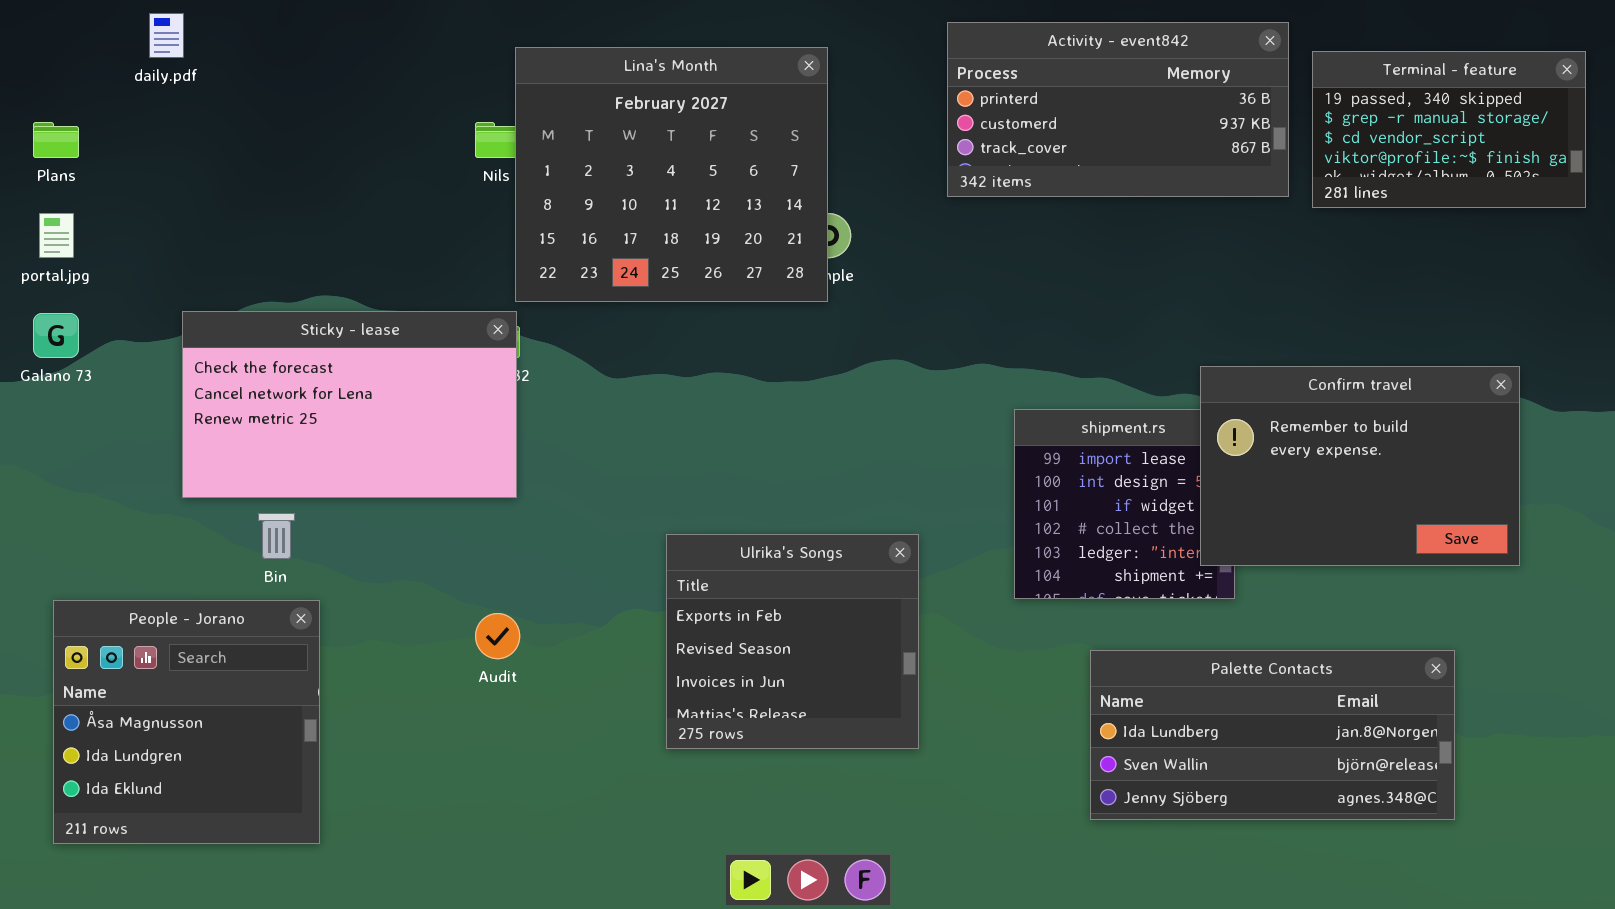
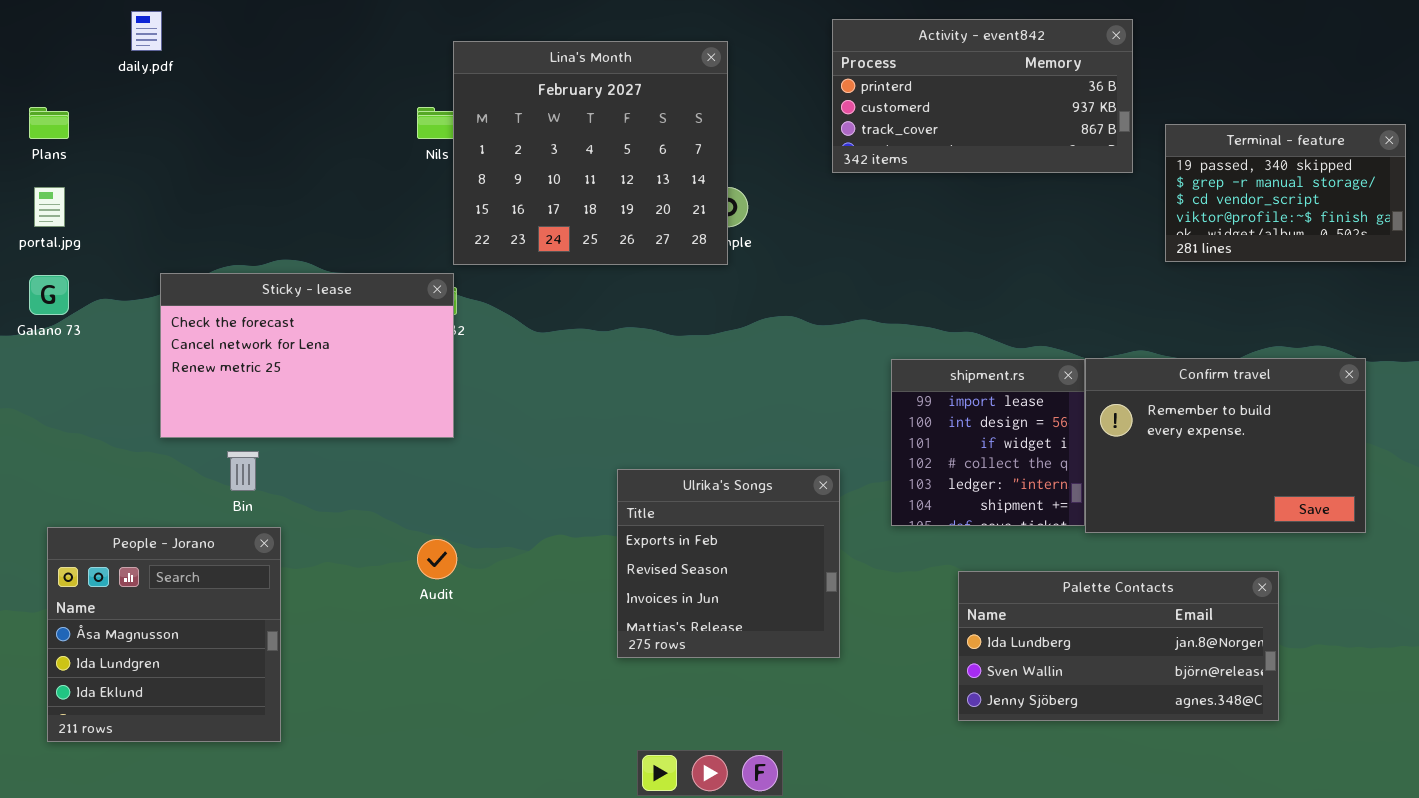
Terminal - feature: [1312,51,1586,208] -> [1165,124,1406,262], moved
Confirm travel: [1200,366,1520,566] -> [1085,358,1366,533], moved
Ulrika's Songs: [666,534,919,749] -> [617,469,840,658], moved

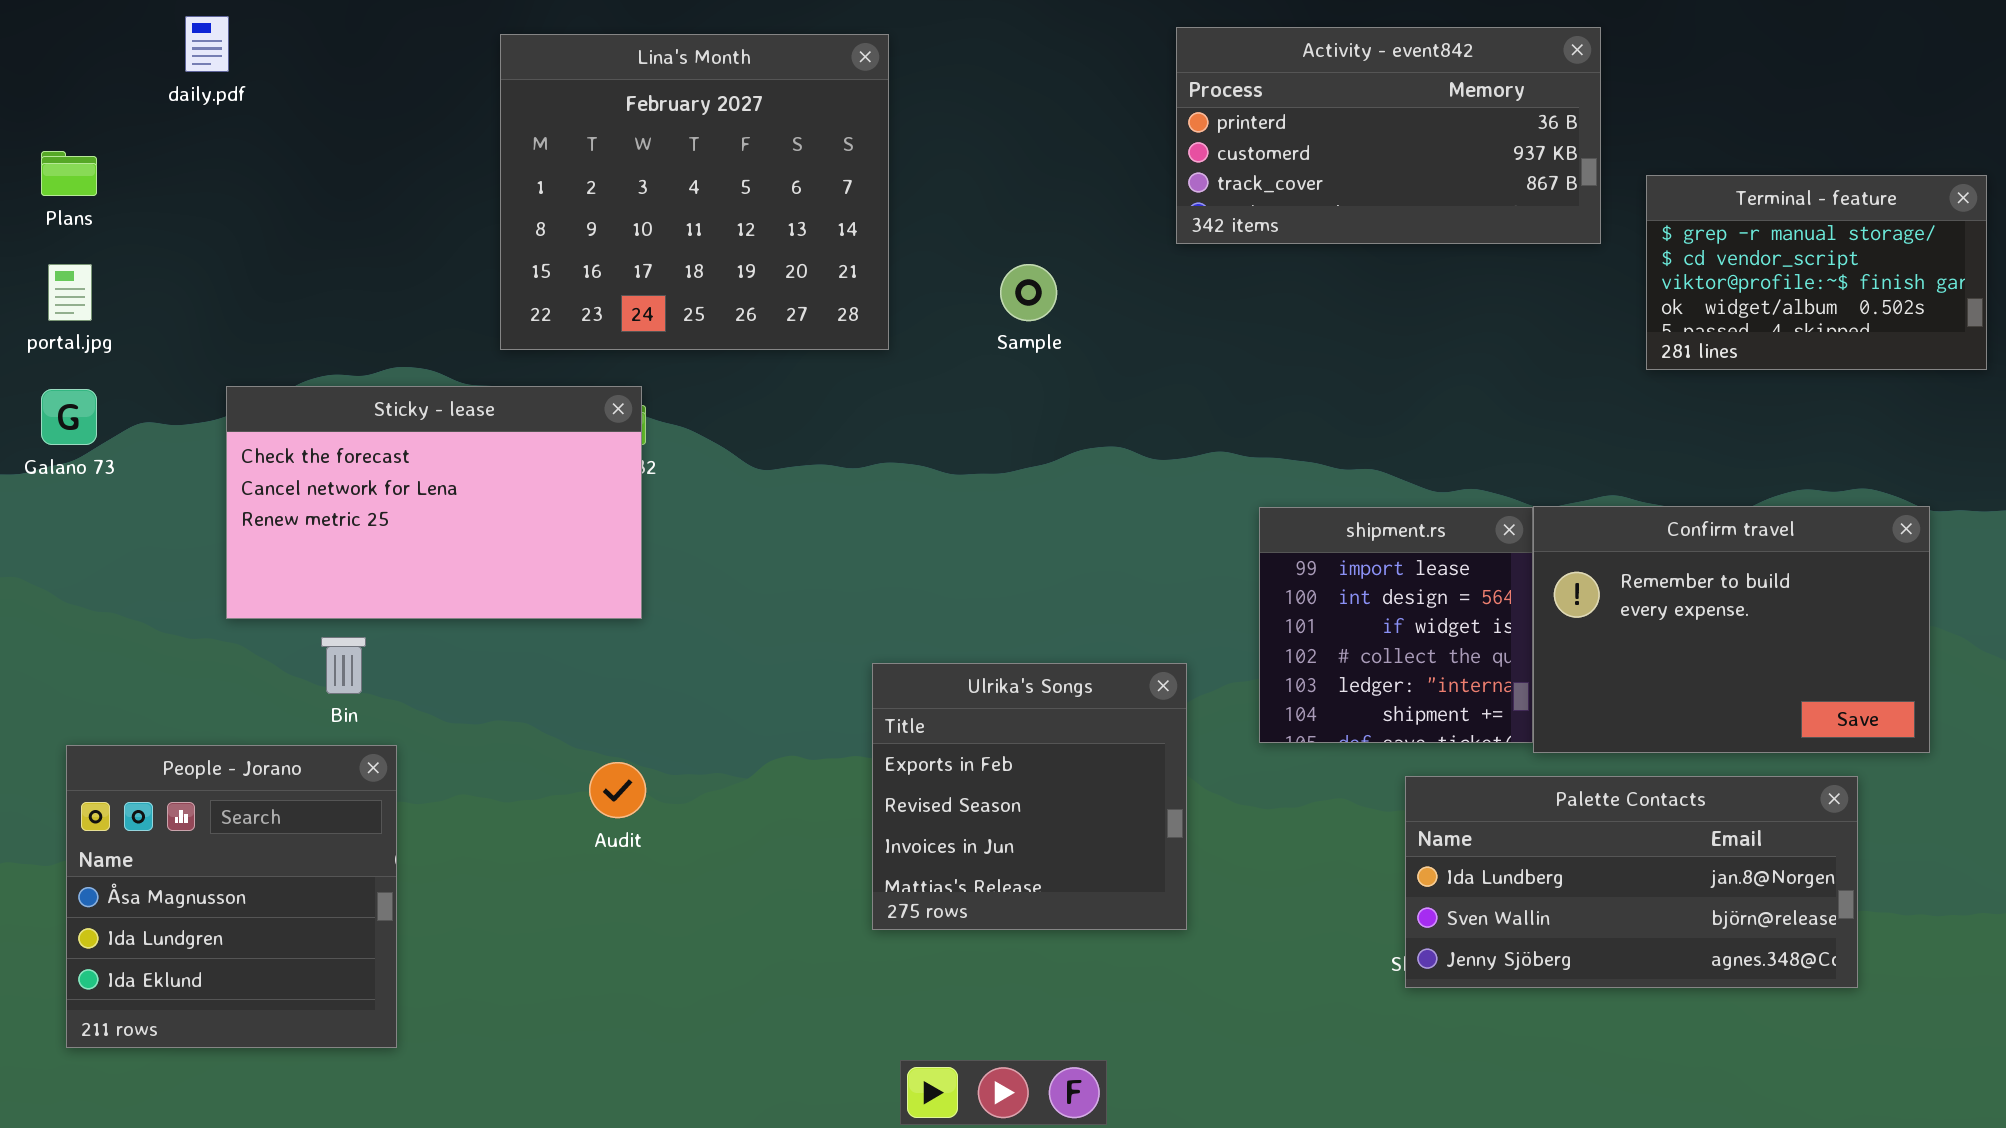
Lina's Month: [453,41,728,265] -> [500,34,889,350], moved
Terminal - feature: [1165,124,1406,262] -> [1646,175,1987,370], scrolled down 1 row
Palette Contacts: [958,571,1279,721] -> [1405,776,1858,988], moved

